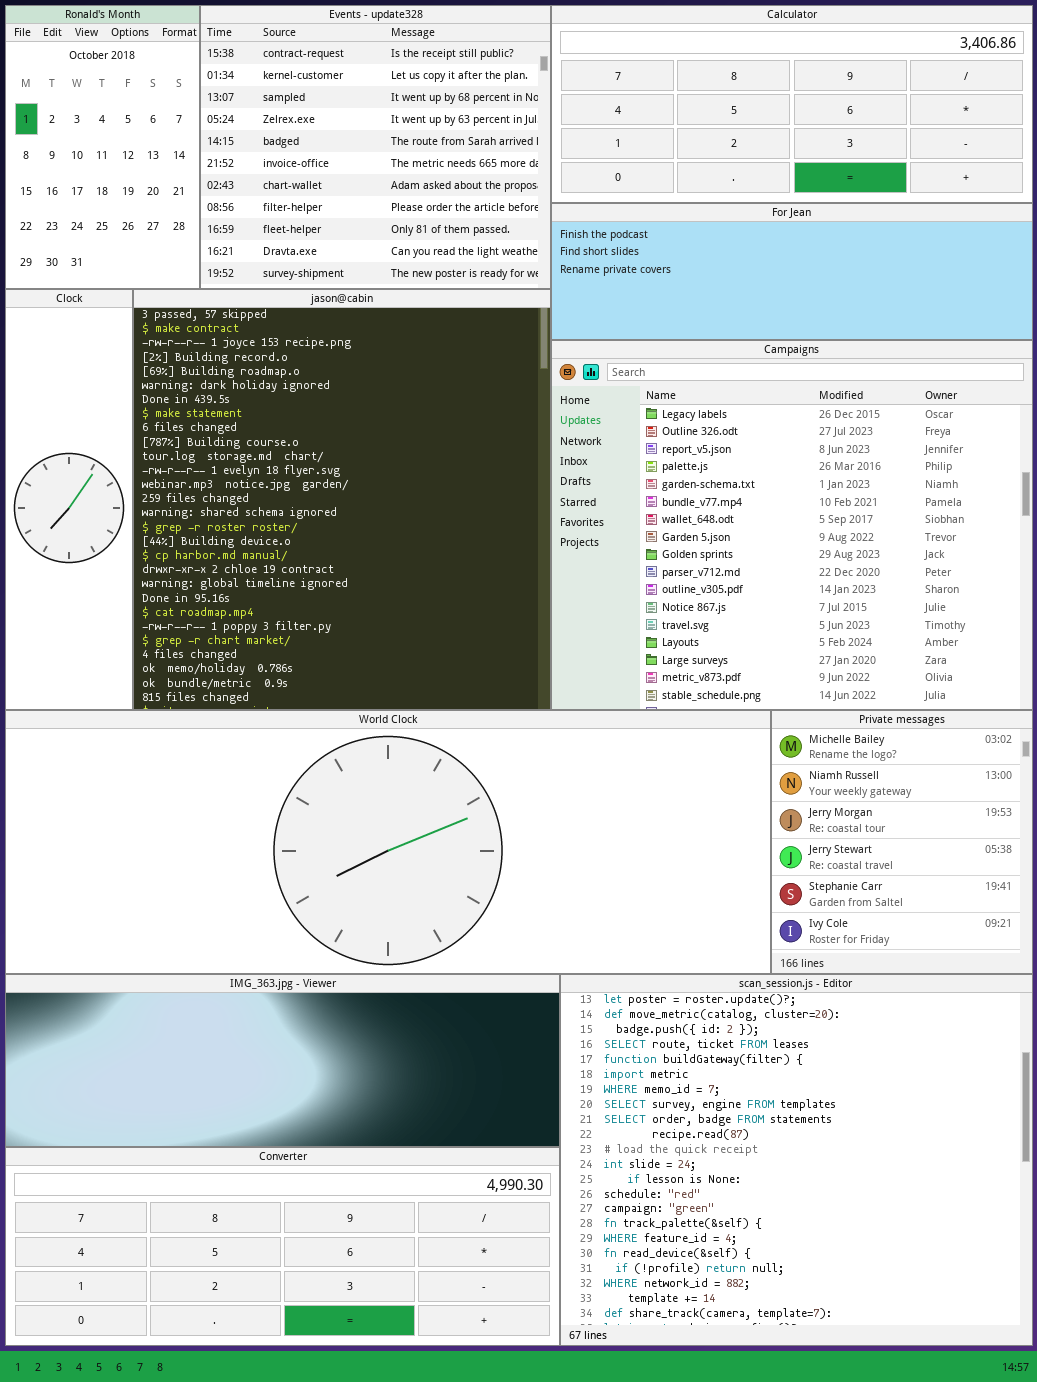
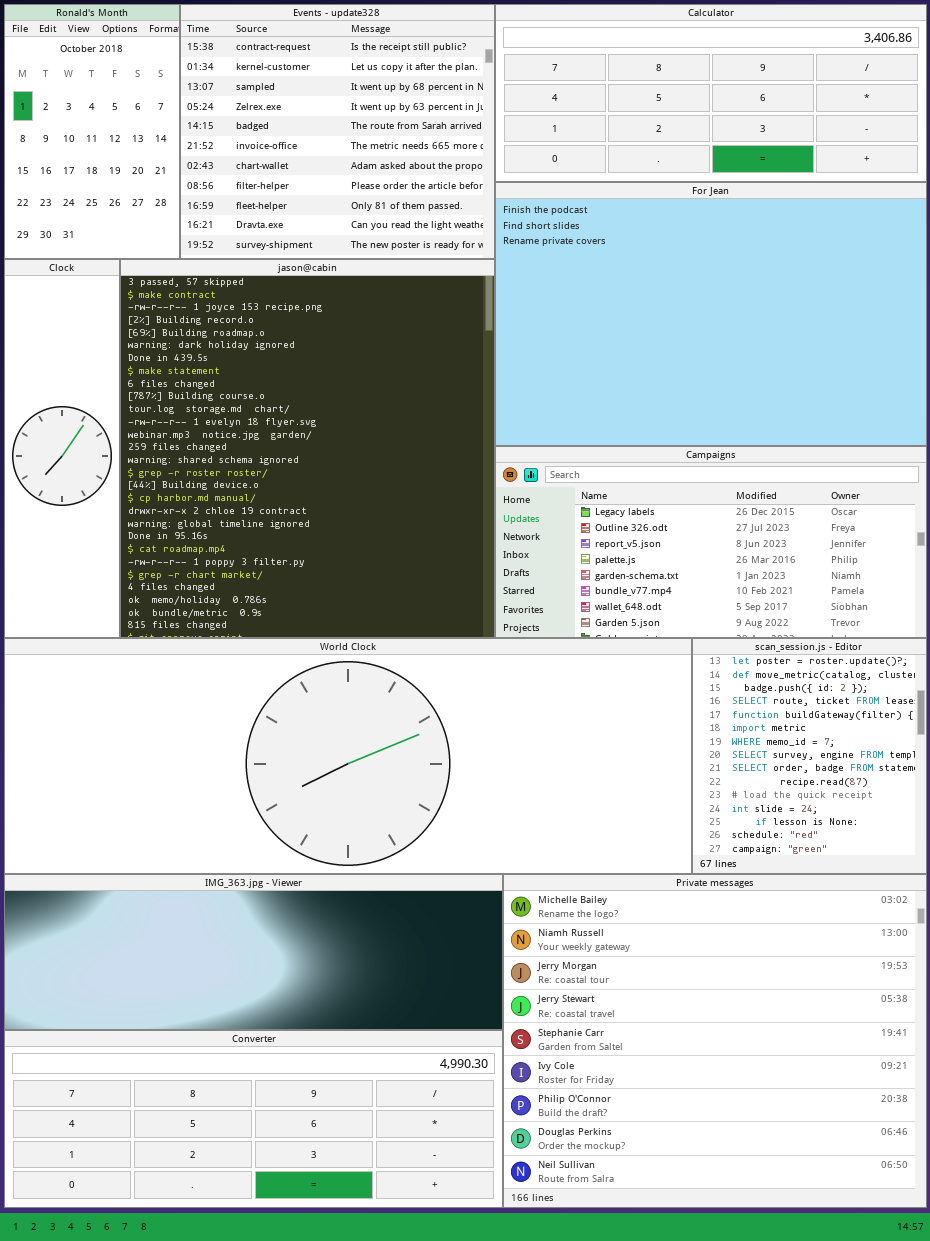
For Jean: [551,203,1033,340] -> [495,182,927,446], resized
Campaigns: [551,340,1033,710] -> [495,446,927,638], resized
Private messages: [771,710,1033,974] -> [503,874,927,1208], moved, resized
scan_session.js - Editor: [560,974,1033,1346] -> [692,638,927,874], moved, resized

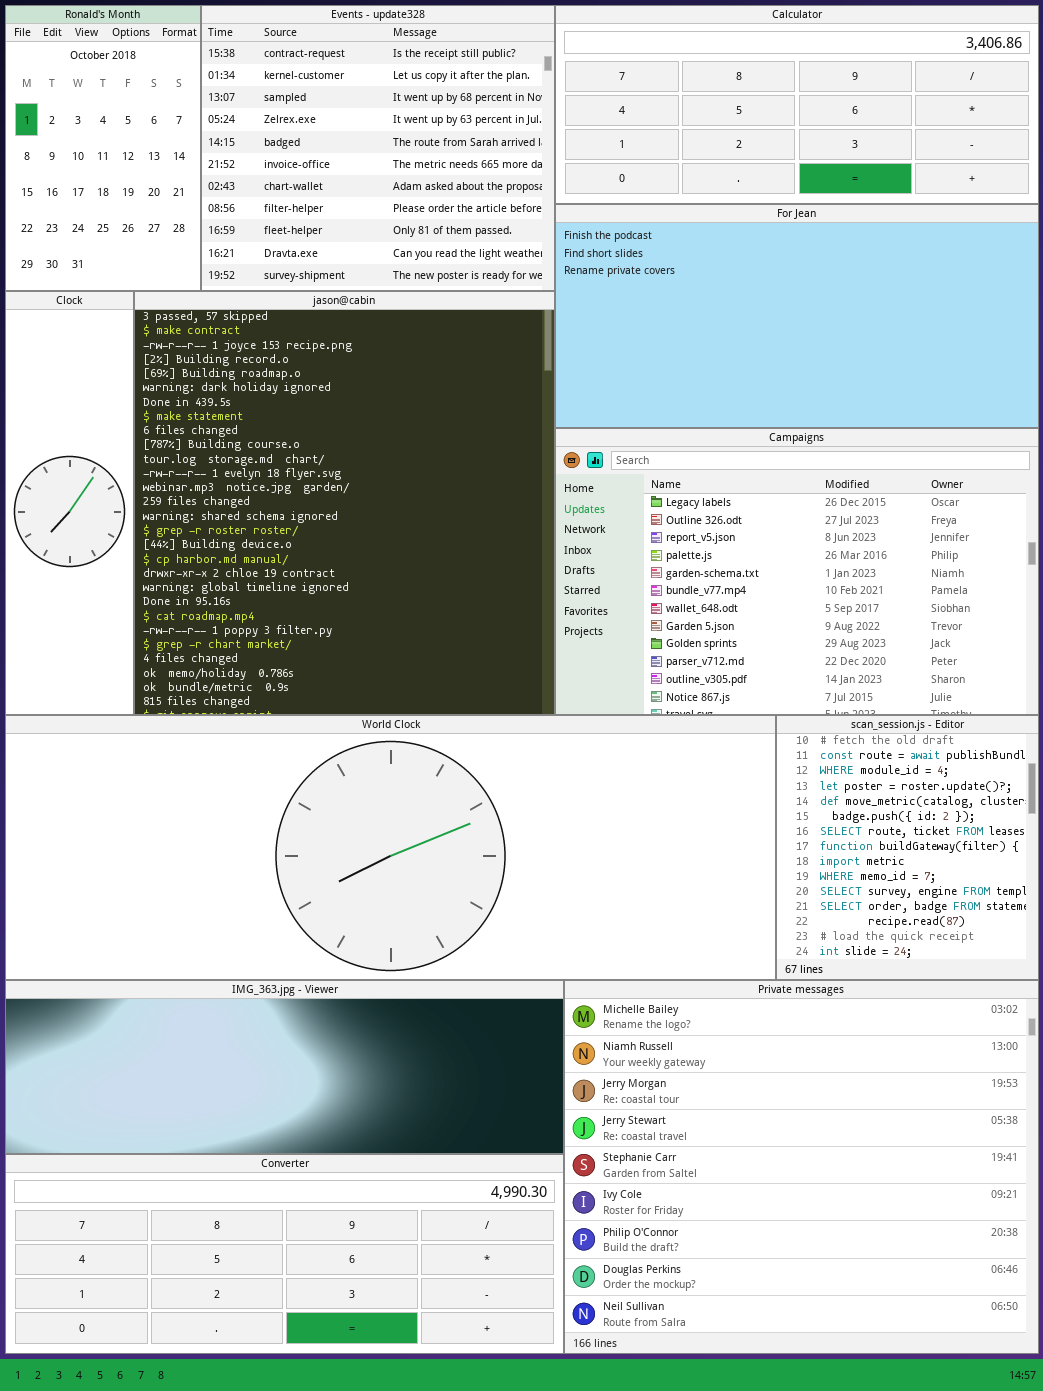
For Jean: [495,182,927,446] -> [555,204,1039,428], resized
Campaigns: [495,446,927,638] -> [555,428,1039,715], resized
scan_session.js - Editor: [692,638,927,874] -> [776,715,1039,980], scrolled up 3 rows

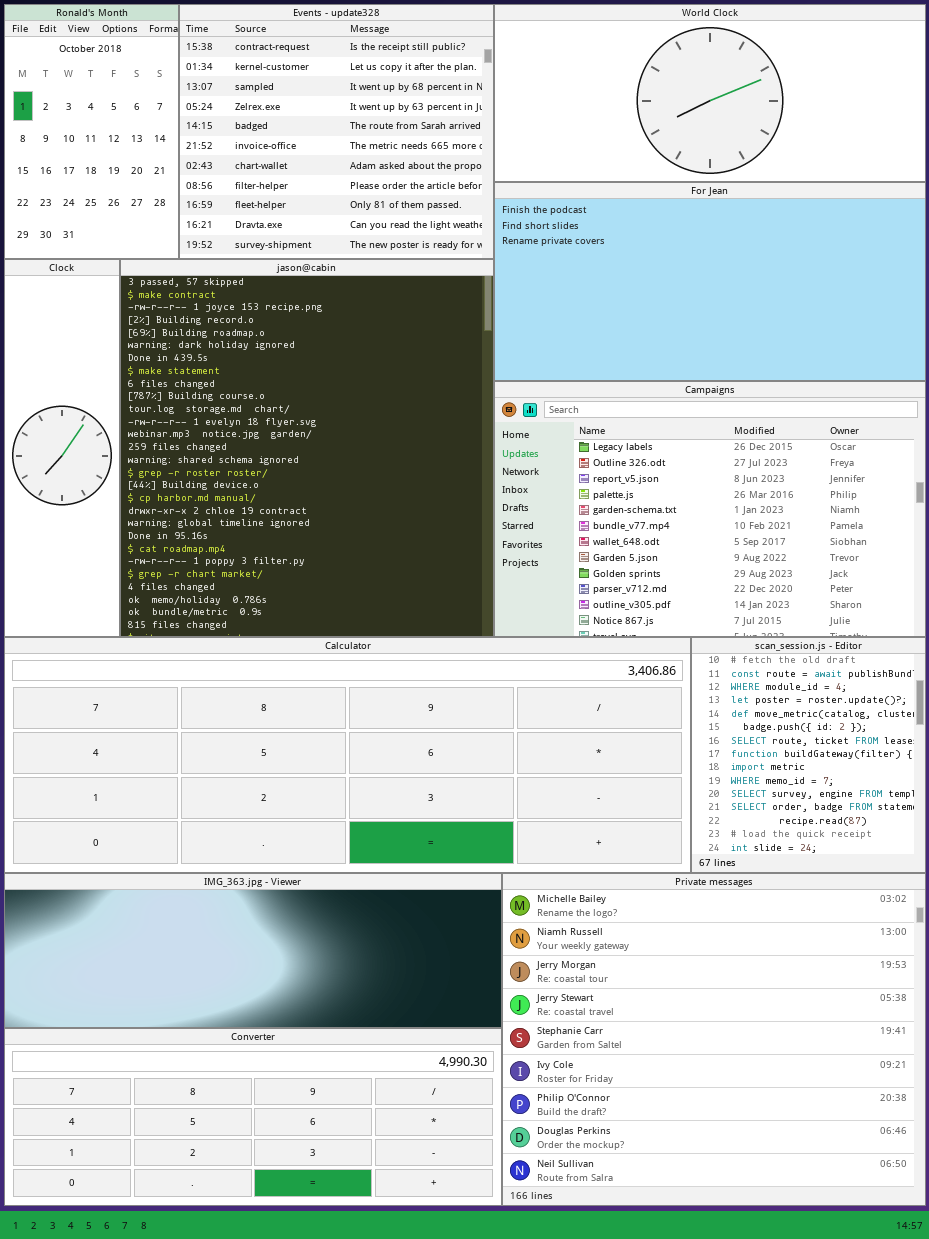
Calculator: [555,5,1039,204] -> [4,637,691,873], moved, resized
World Clock: [5,715,776,980] -> [494,4,926,182], moved, resized

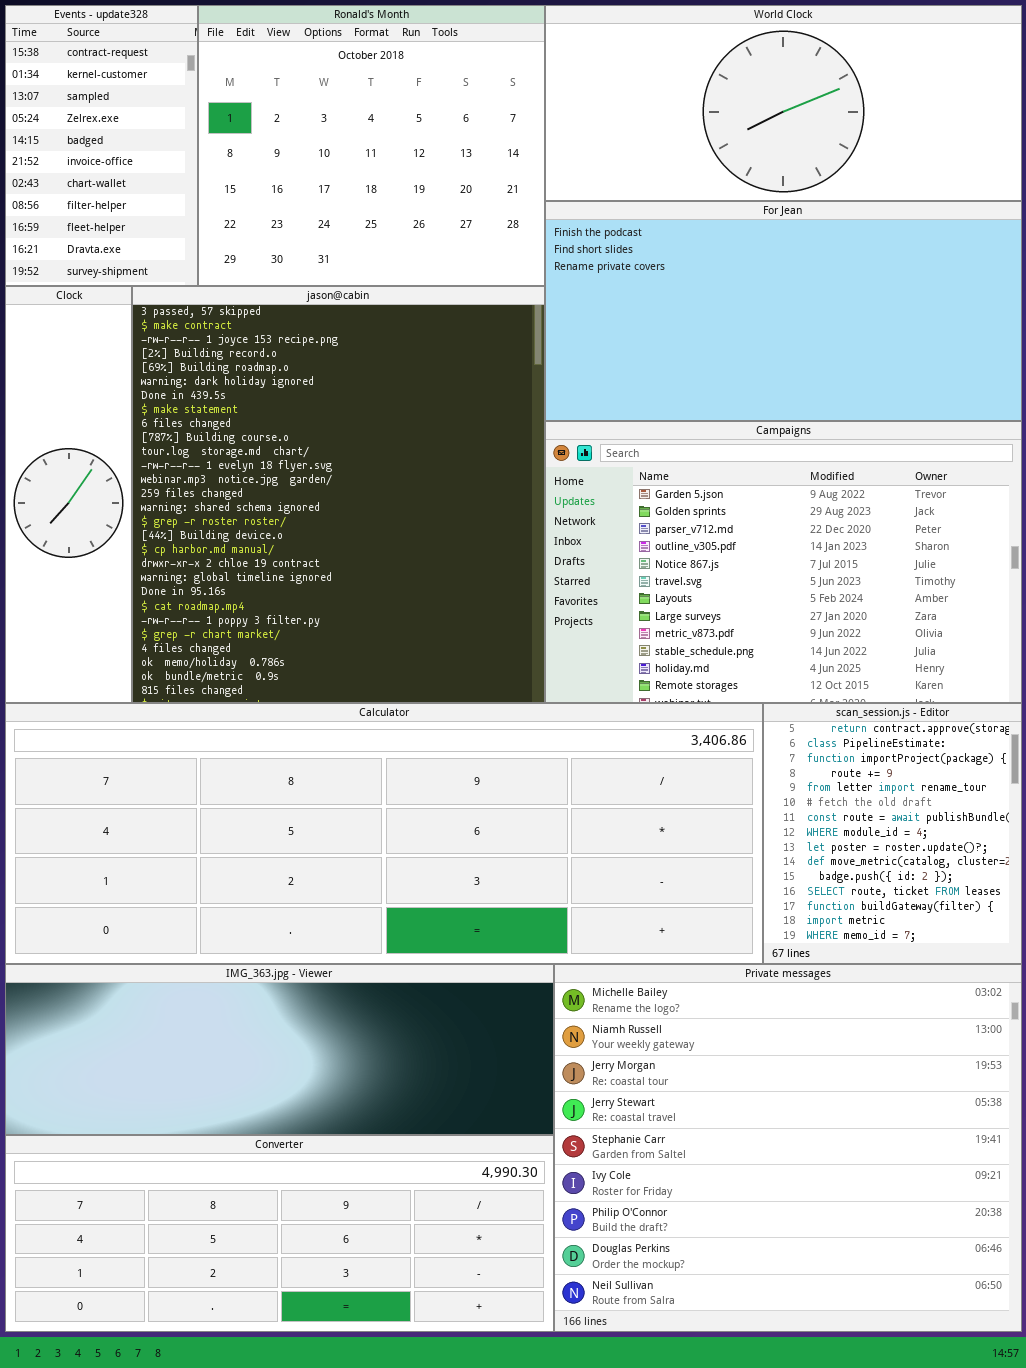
Ronald's Month: [4,4,179,259] -> [198,5,545,286], moved, resized
Events - update328: [179,4,494,259] -> [5,5,198,286], moved, resized
Campaigns: [494,381,926,637] -> [545,421,1022,703], scrolled down 7 rows
scan_session.js - Editor: [691,637,926,873] -> [763,703,1022,964], scrolled up 5 rows

